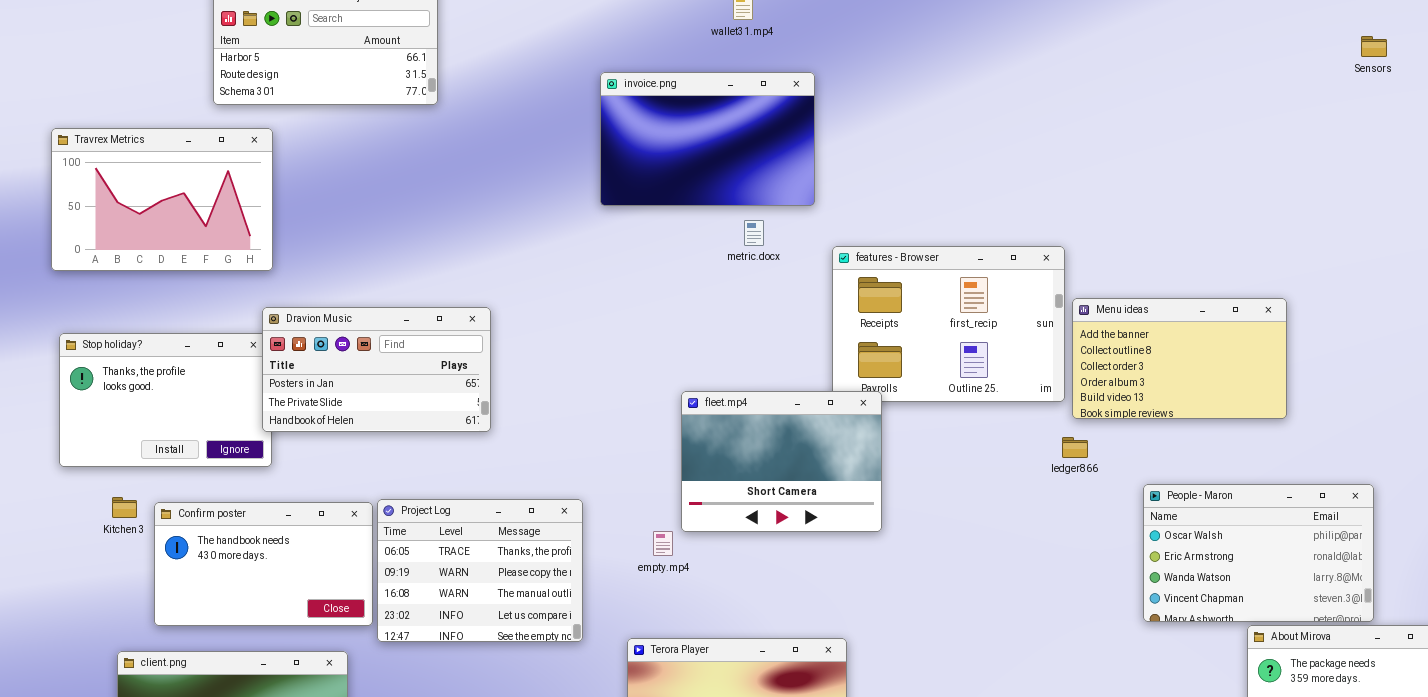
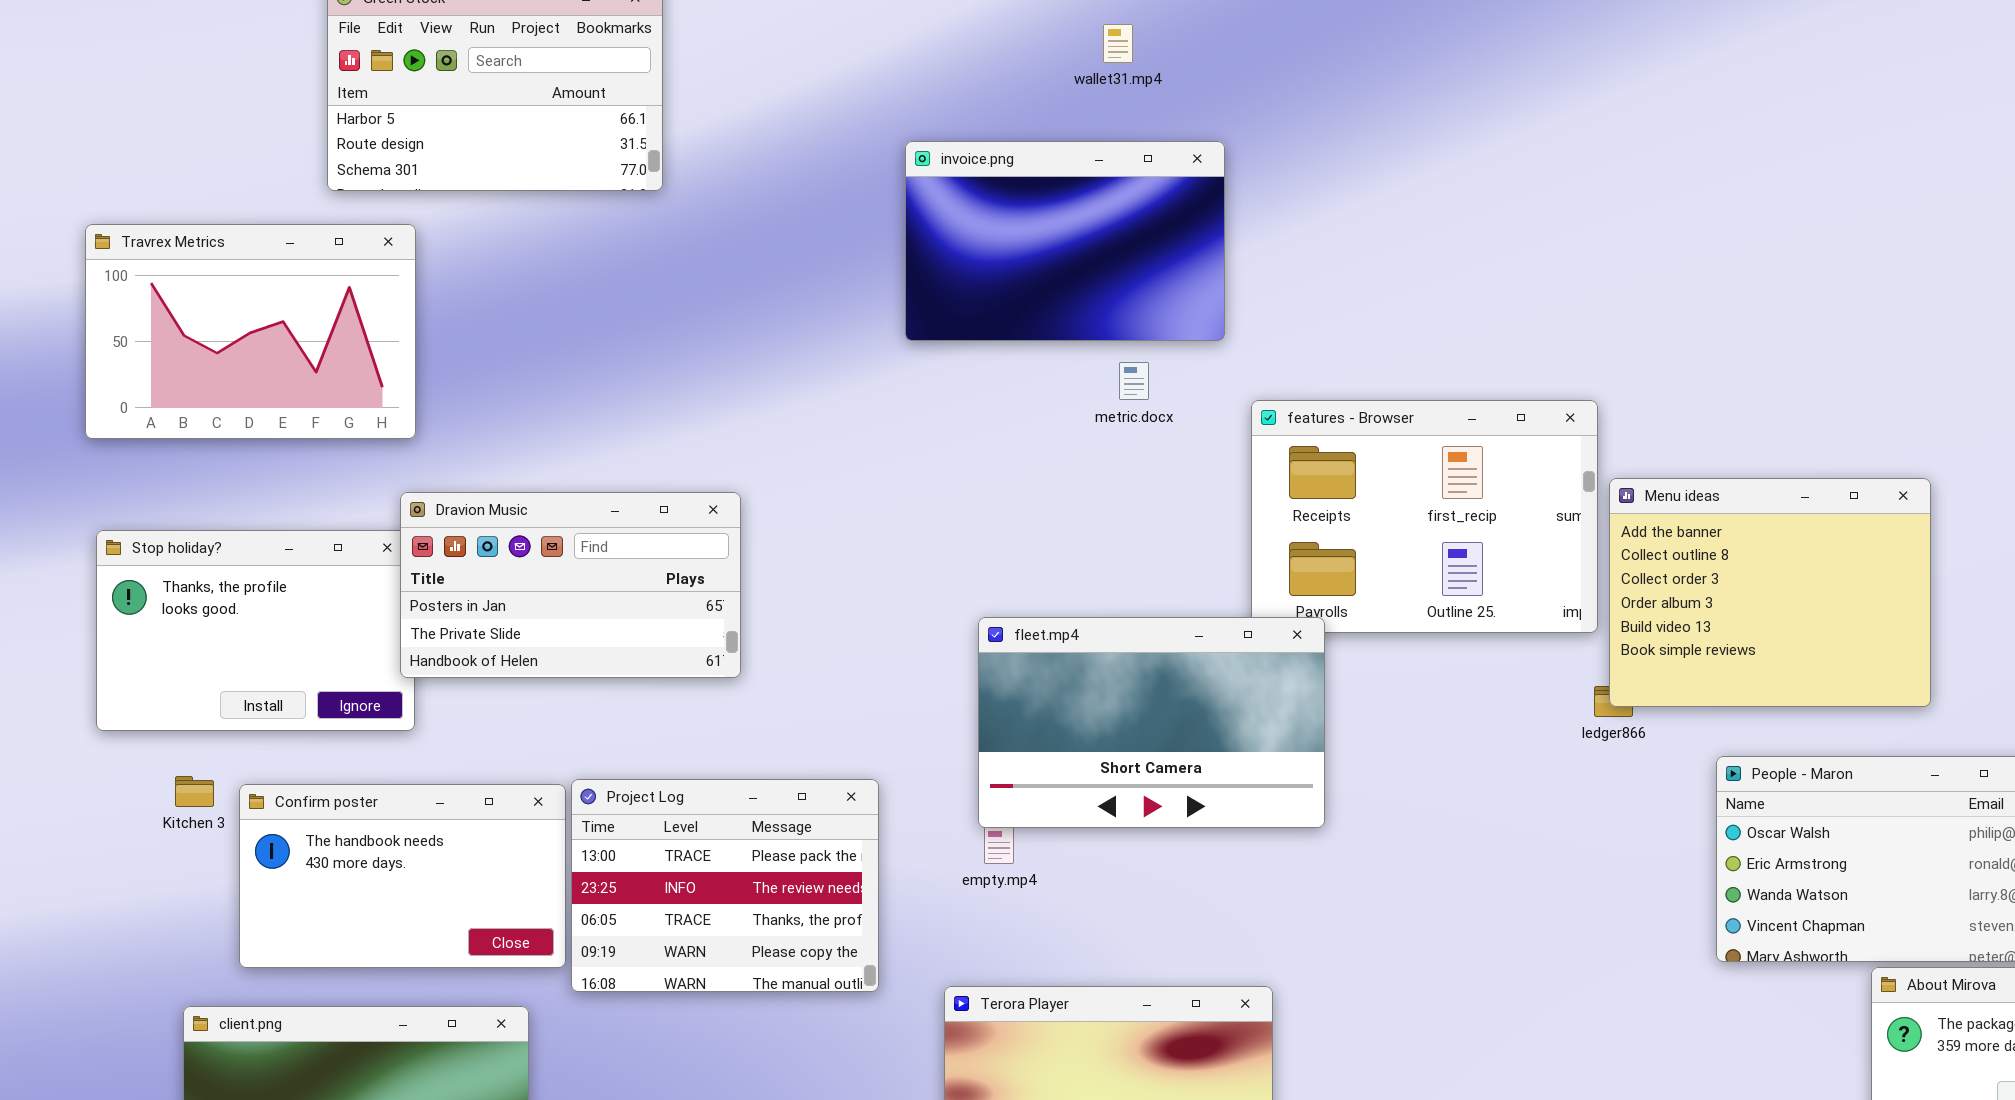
Menu ideas: [1072,298,1287,419] -> [1609,478,1931,707], resized
fleet.mp4: [681,391,882,532] -> [978,617,1325,828], resized
Project Log: [377,499,583,642] -> [571,779,879,992], scrolled up 2 rows

